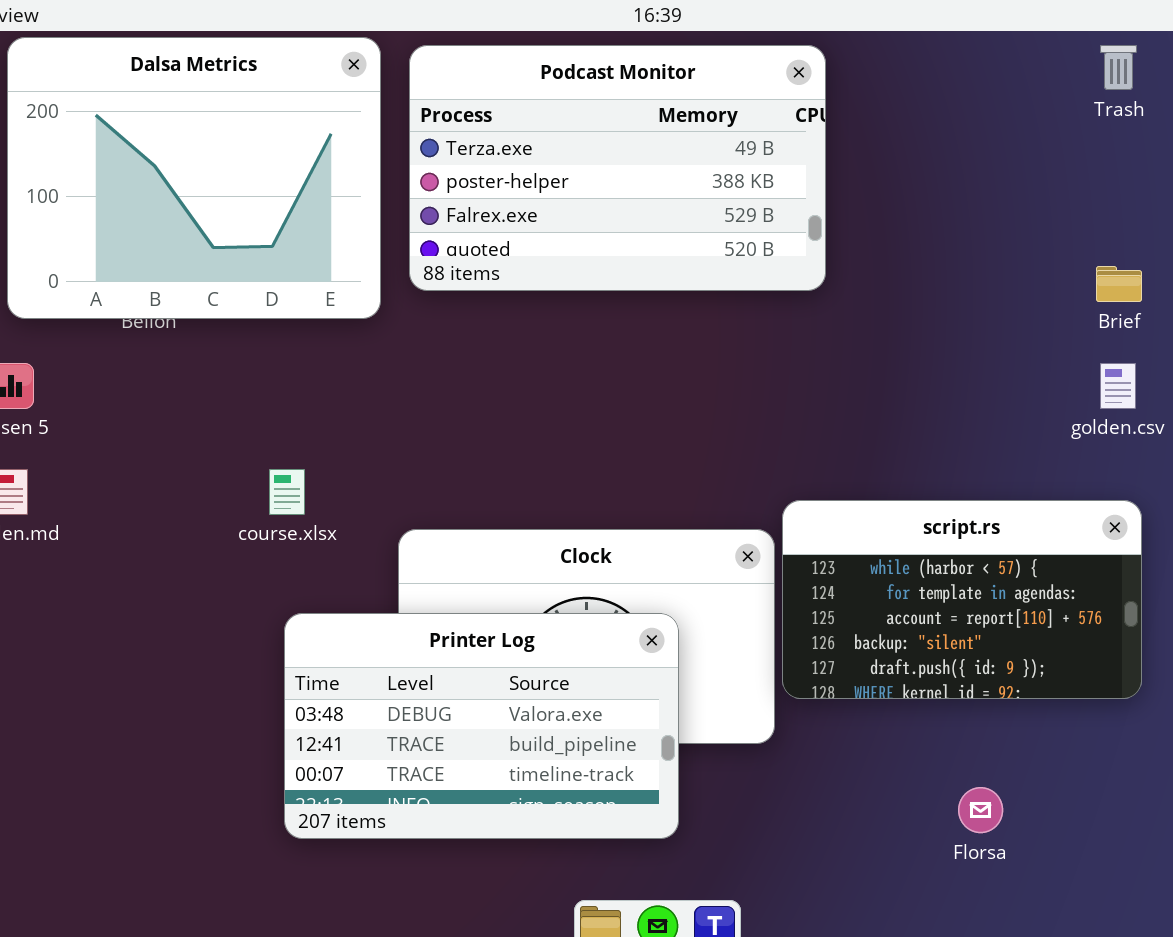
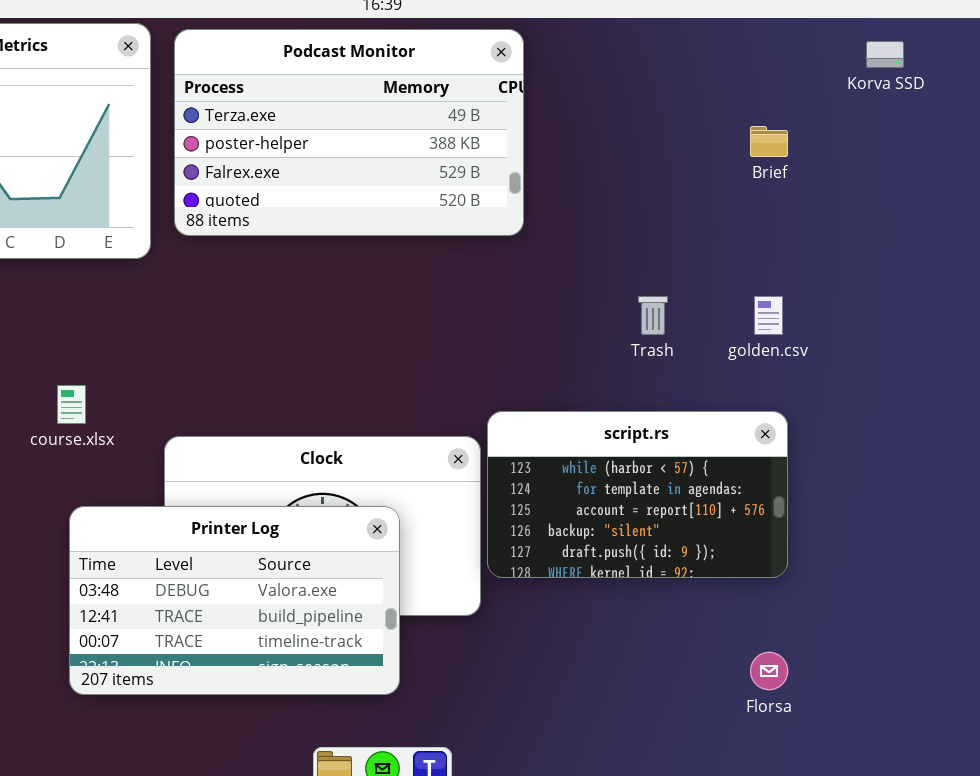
Trash: [1100,45,1137,90] -> [638,296,668,335], moved
Brief: [1096,266,1142,302] -> [750,126,788,157], moved
Florsa: [958,787,1003,833] -> [750,652,788,690], moved

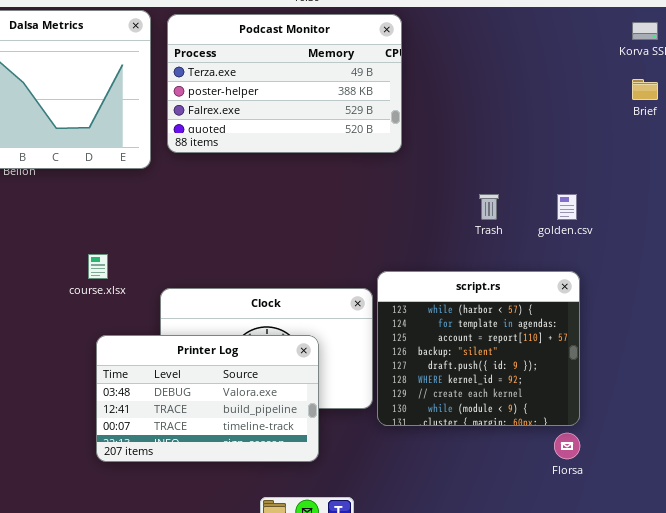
Brief: [750,126,788,157] -> [632,79,658,100], moved
script.rs: [487,411,788,578] -> [377,271,580,426], resized

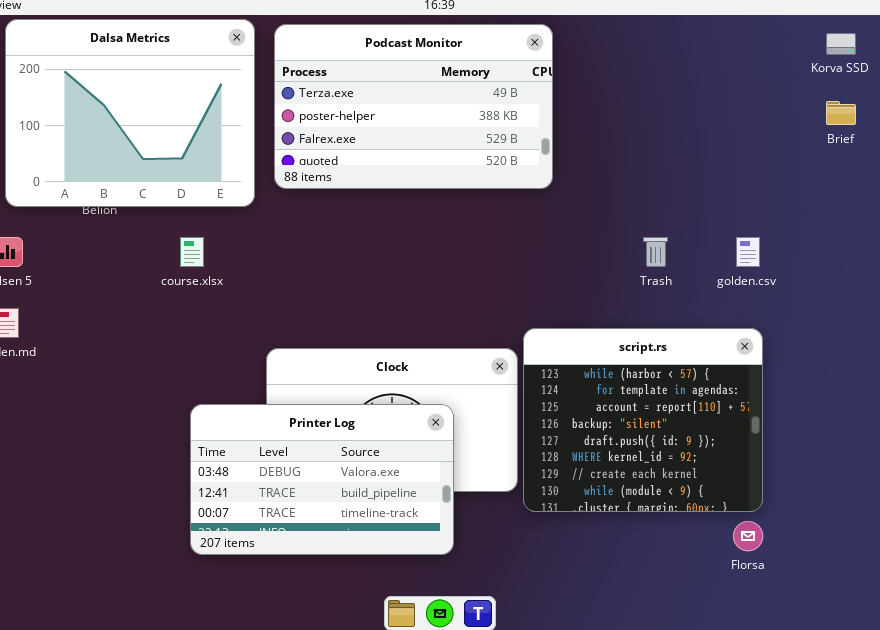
course.xlsx: [88,254,108,279] -> [180,237,204,267], moved

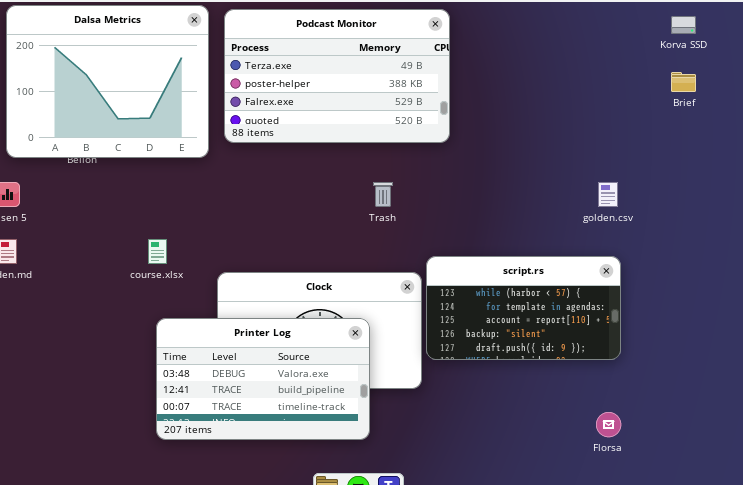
course.xlsx: [180,237,204,267] -> [148,239,167,264], moved
Trash: [643,237,668,267] -> [373,182,393,207], moved
script.rs: [523,328,763,512] -> [426,256,621,360], resized

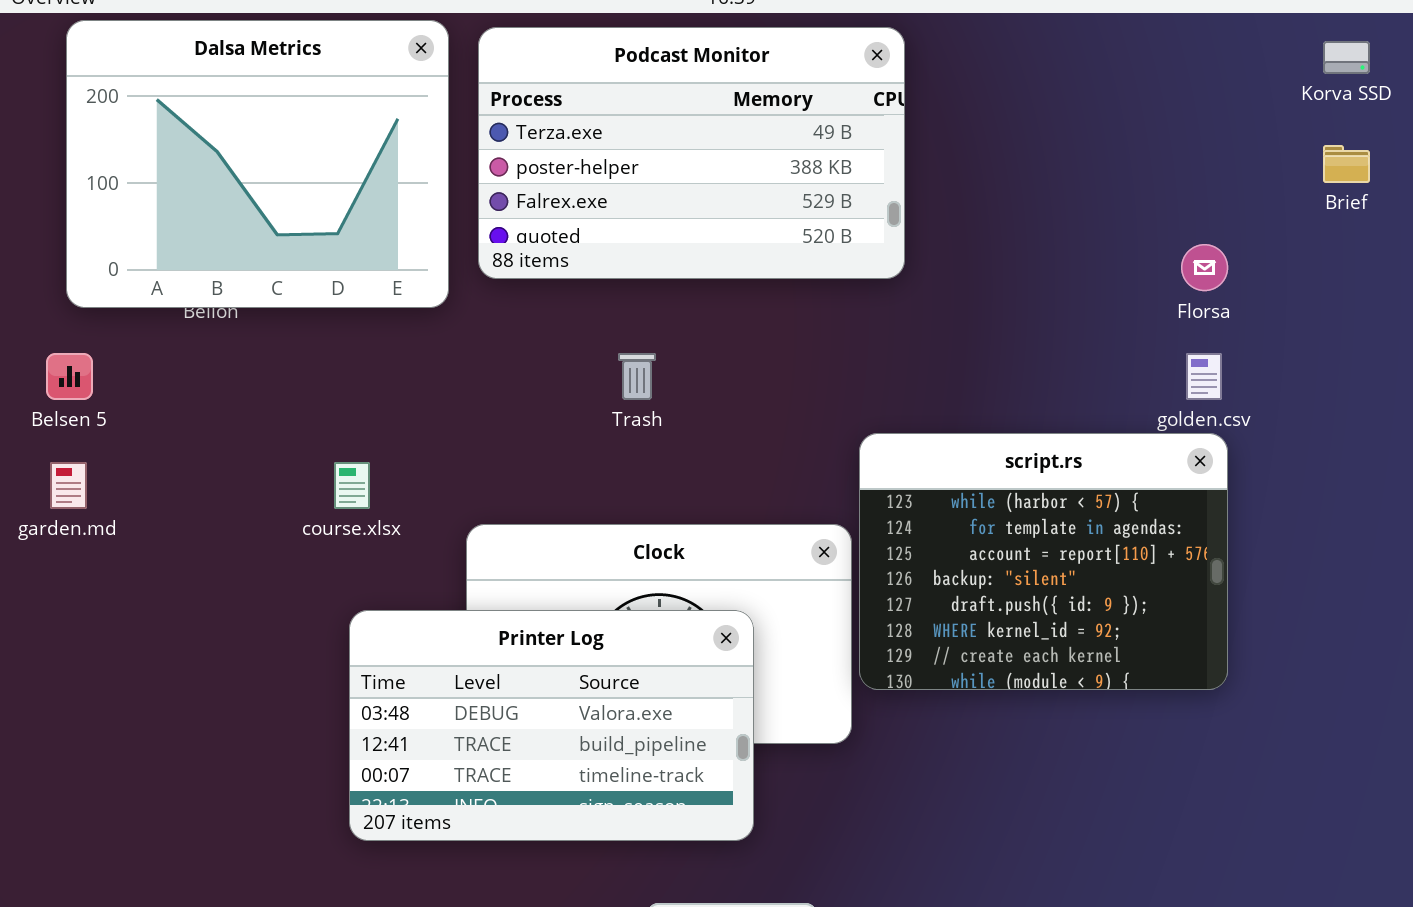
Trash: [373,182,393,207] -> [618,353,656,400], moved
script.rs: [426,256,621,360] -> [859,433,1228,690], resized
Florsa: [596,412,621,437] -> [1181,244,1228,291], moved

